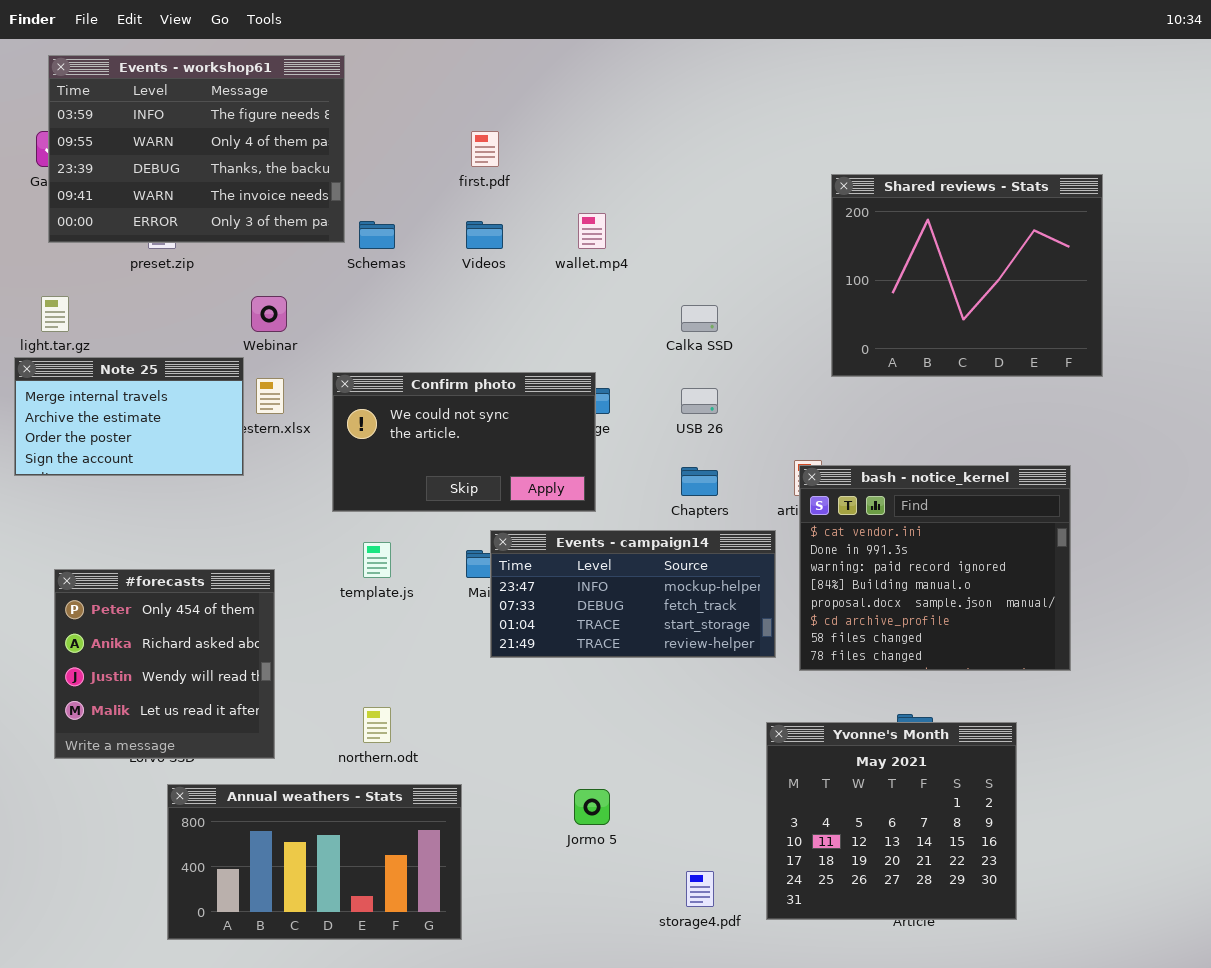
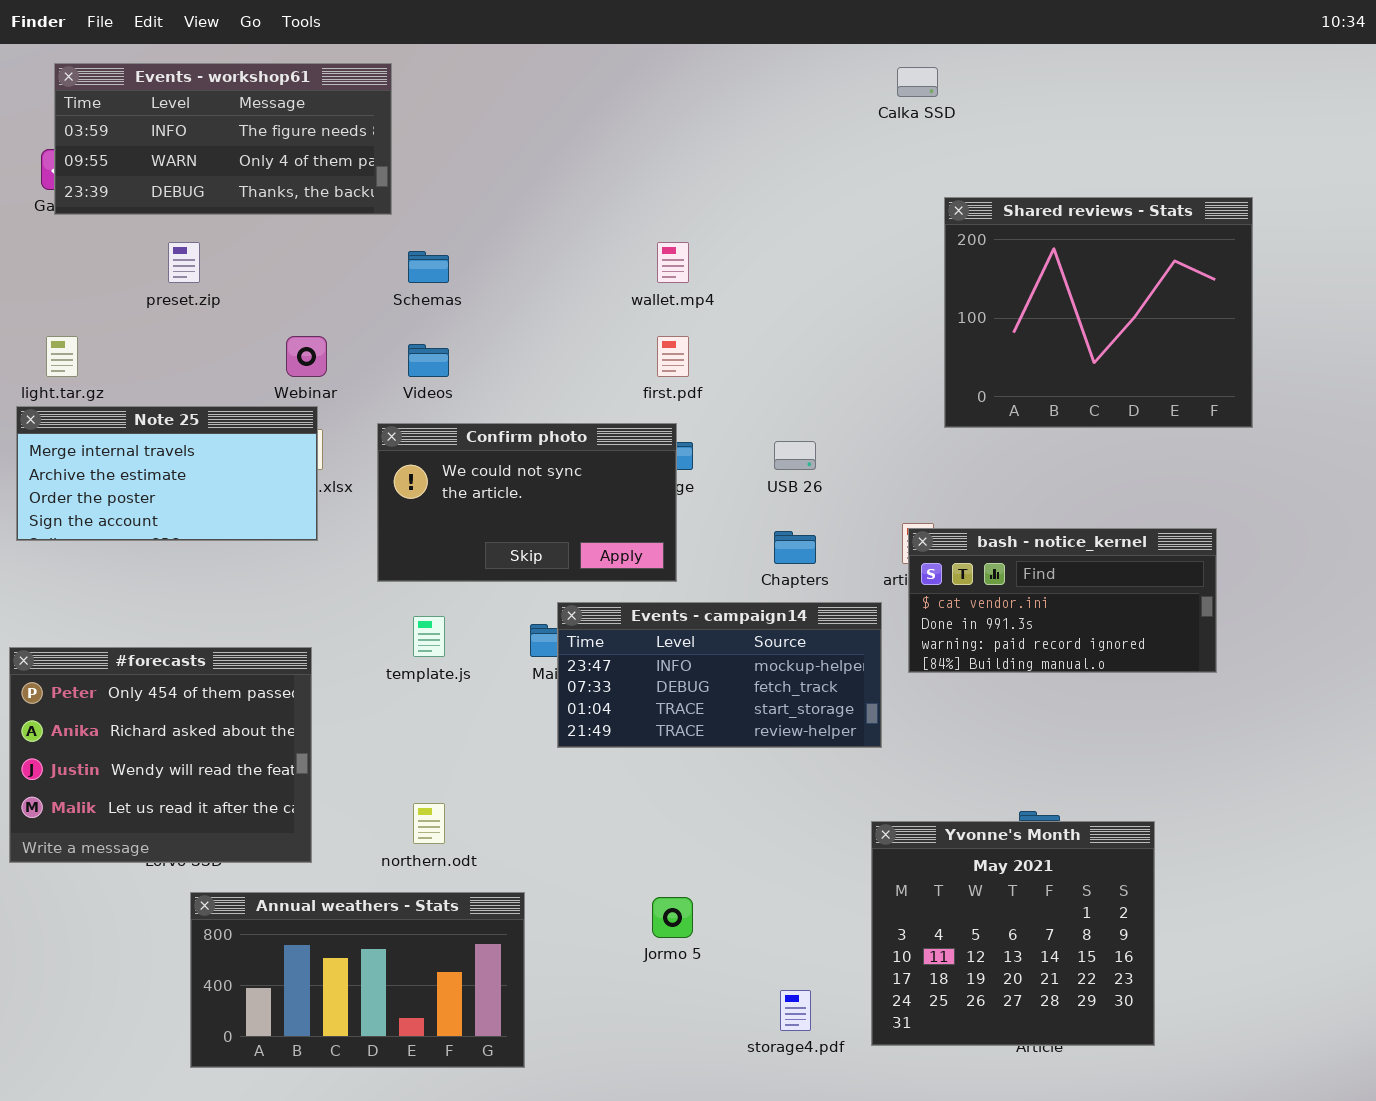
Events - workshop61: [48,55,345,243] -> [54,63,392,215], resized
first.pdf: [471,131,499,167] -> [657,336,689,377], moved
Videos: [466,221,503,249] -> [408,344,449,377], moved
Calka SSD: [681,305,718,332] -> [897,67,938,97], moved
Note 25: [14,357,244,476] -> [16,406,318,541], resized
bash - notice_kernel: [799,465,1071,671] -> [908,528,1217,673], resized
#forecasts: [54,569,275,759] -> [9,647,312,863], resized

